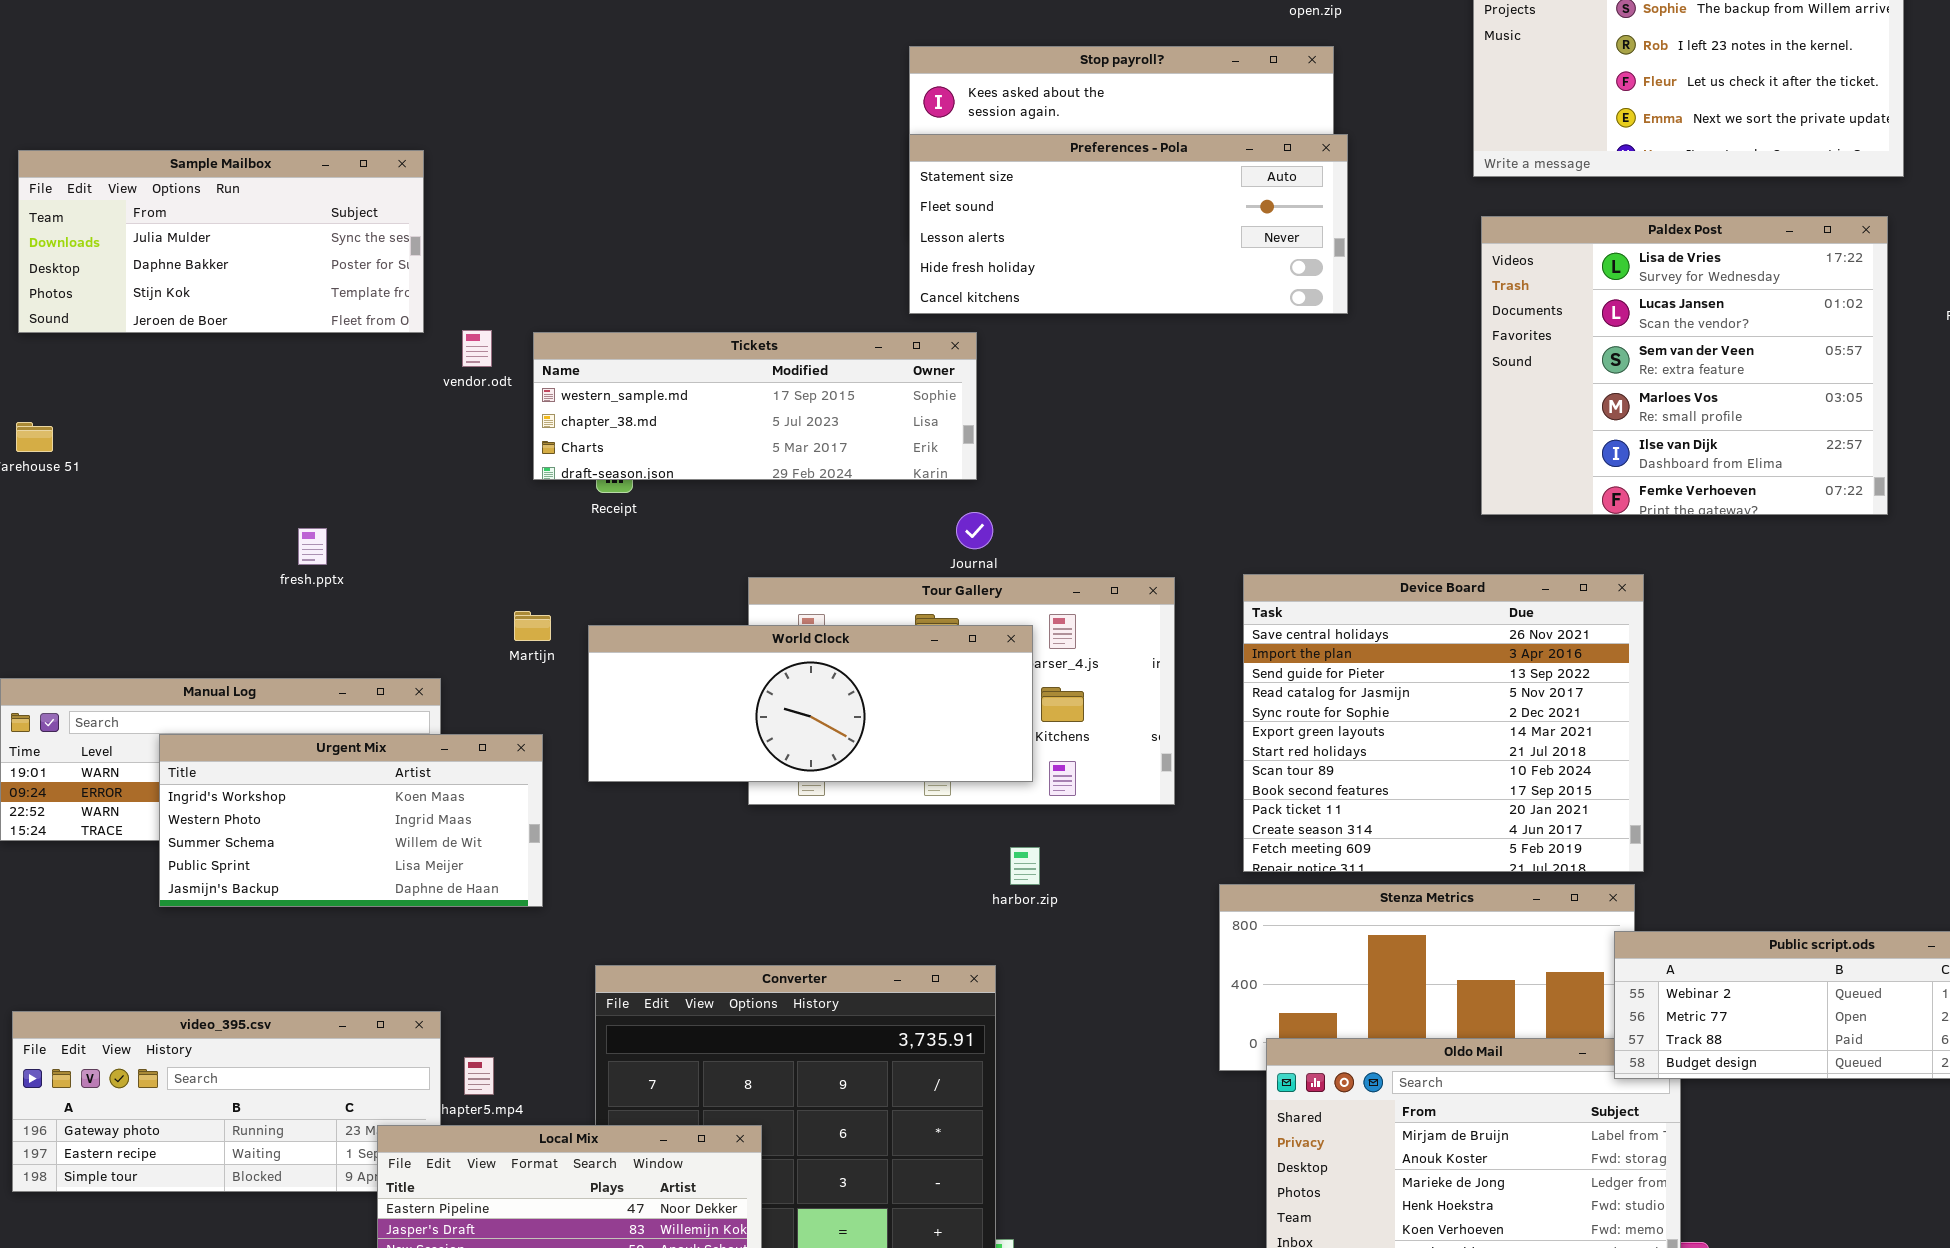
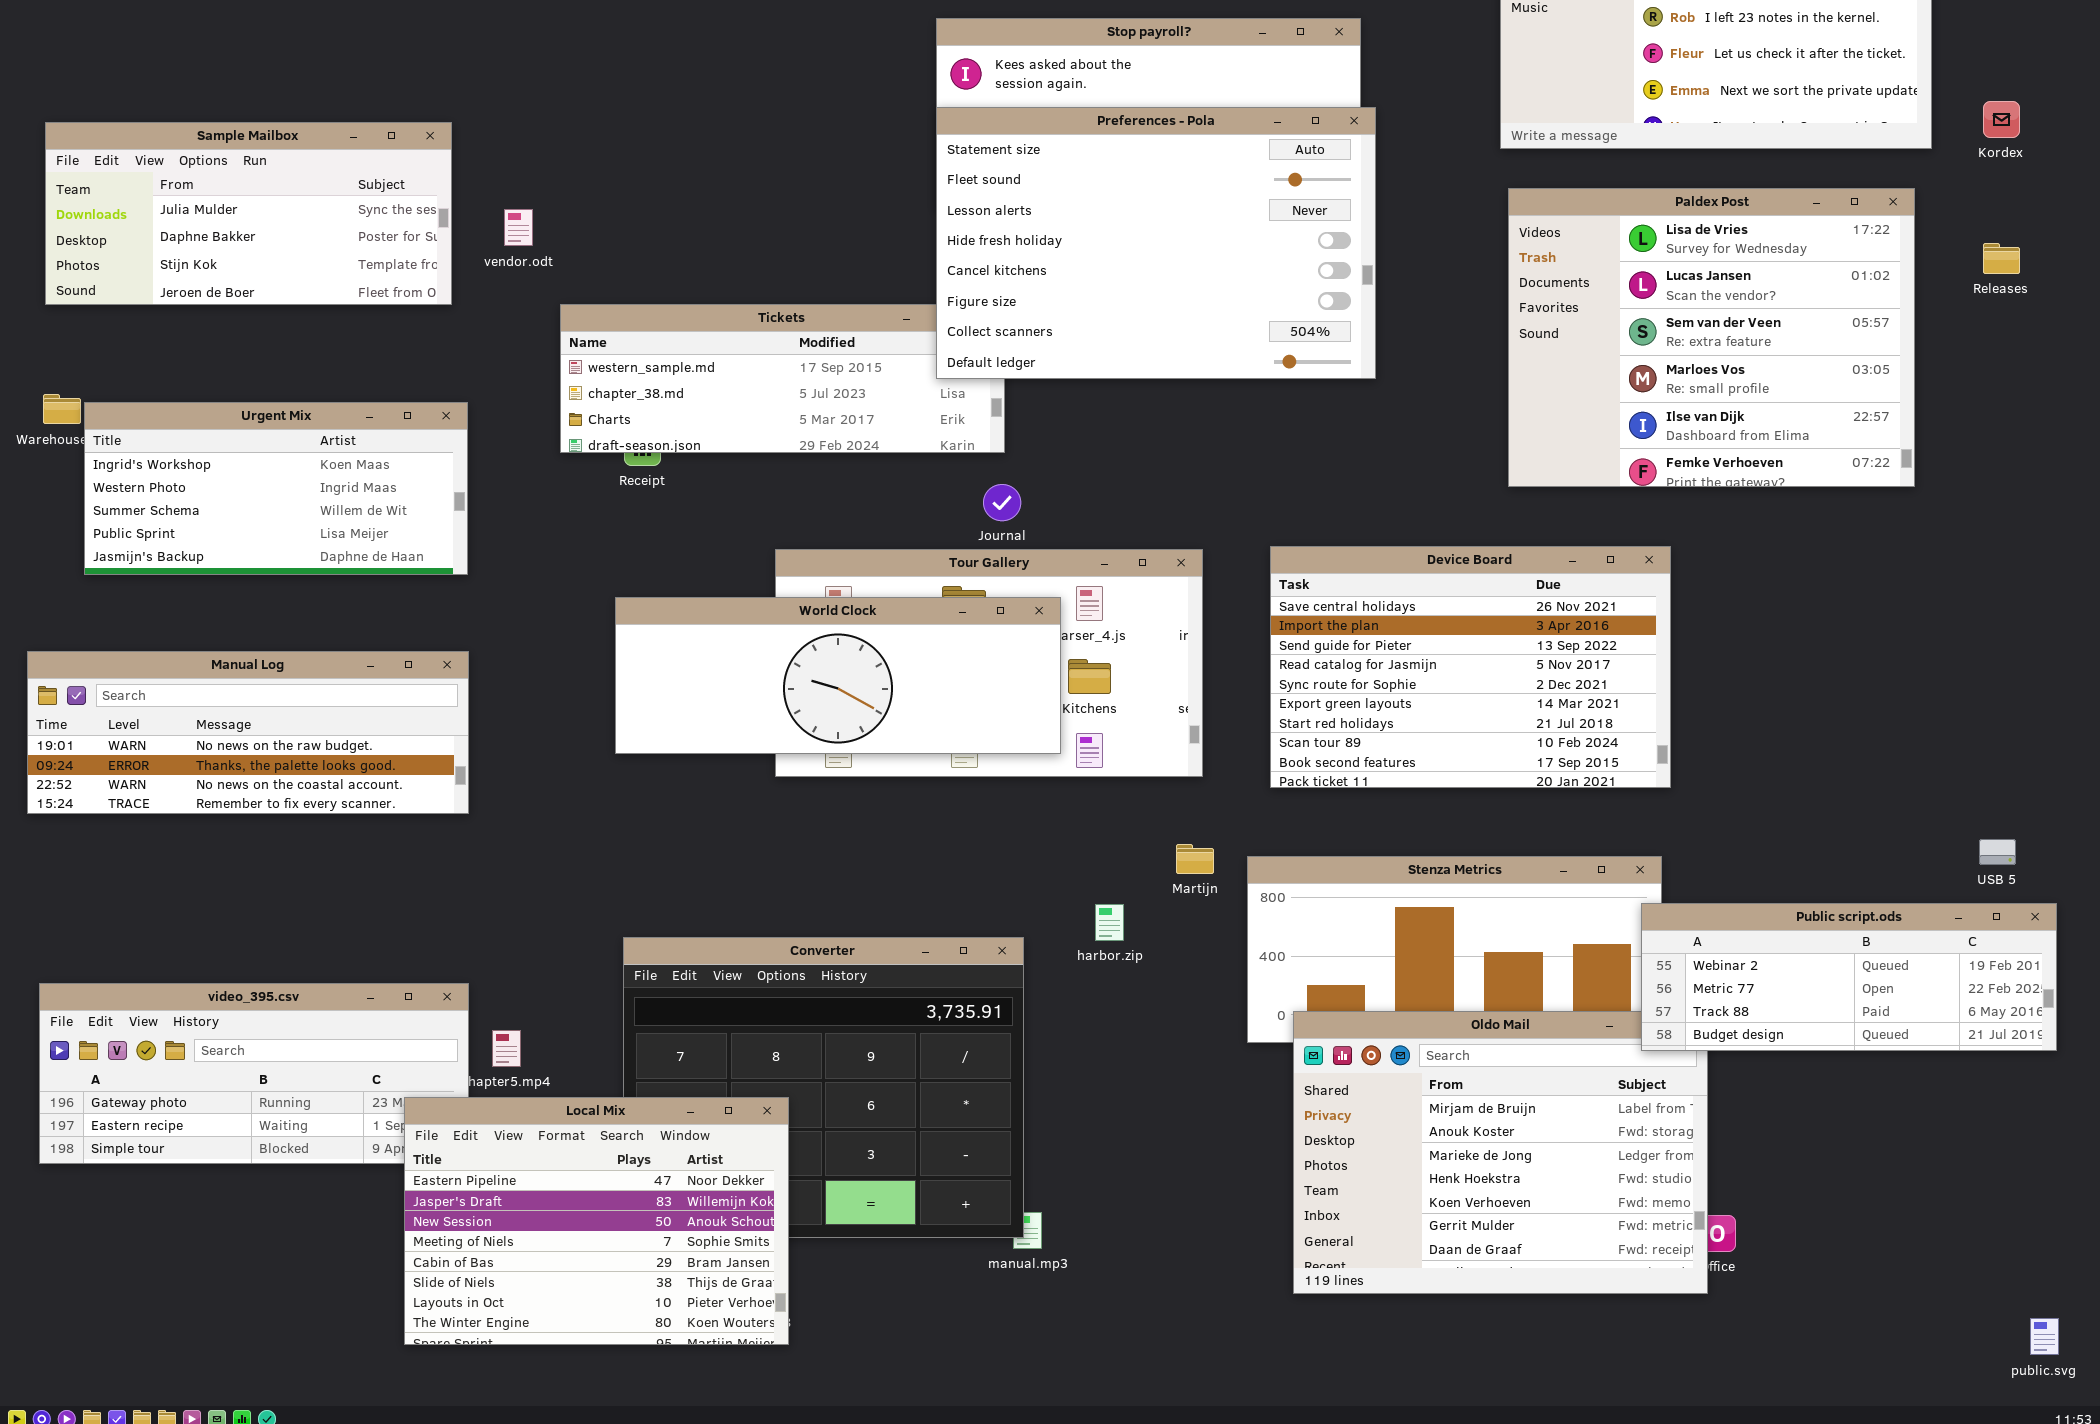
Preferences - Pola: [909,134,1348,314] -> [936,107,1376,379], resized
vendor.odt: [462,330,492,367] -> [504,209,533,246], moved
Device Board: [1243,574,1644,872] -> [1270,546,1671,788], resized
Martijn: [514,611,551,641] -> [1176,844,1214,874], moved
Urgent Mix: [159,734,543,907] -> [84,402,468,575], moved
harbor.zip: [1010,847,1040,885] -> [1095,904,1124,941], moved

